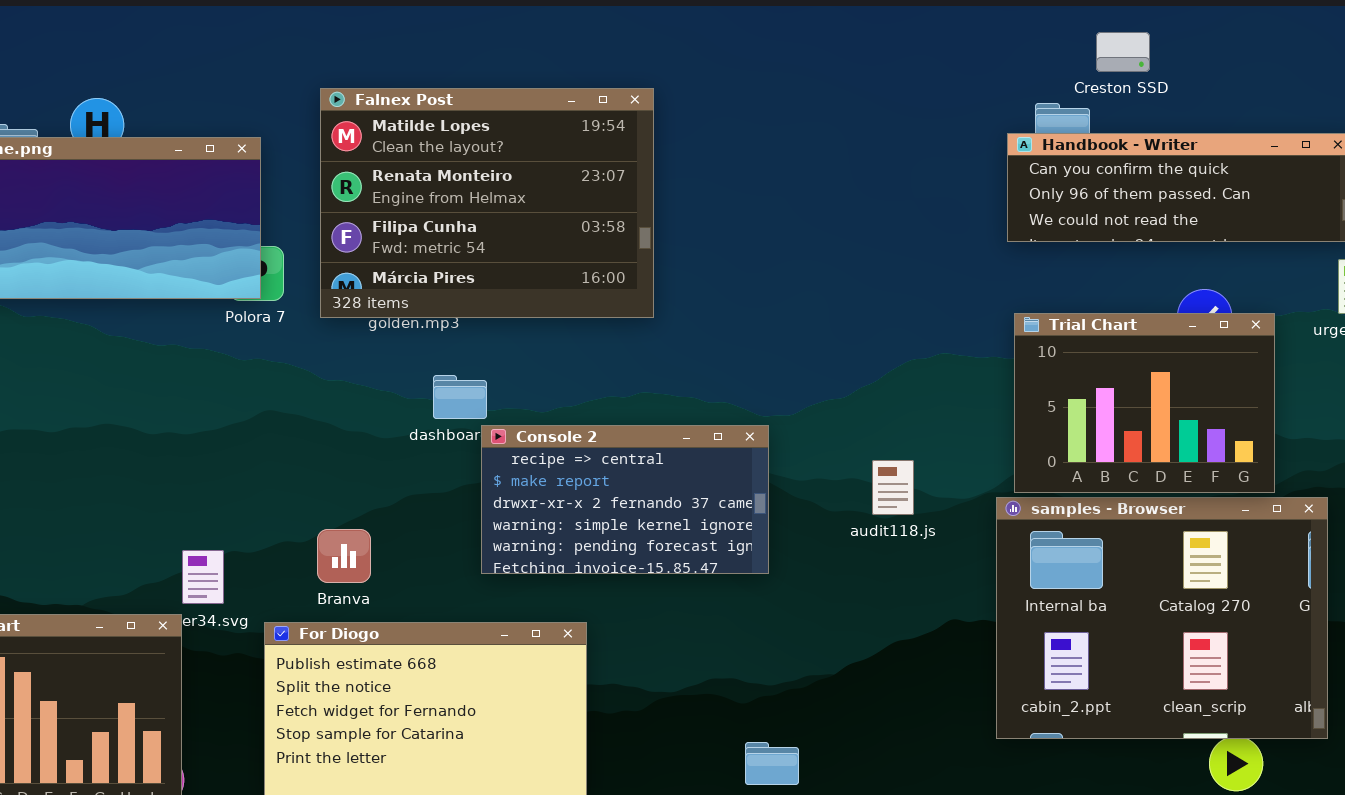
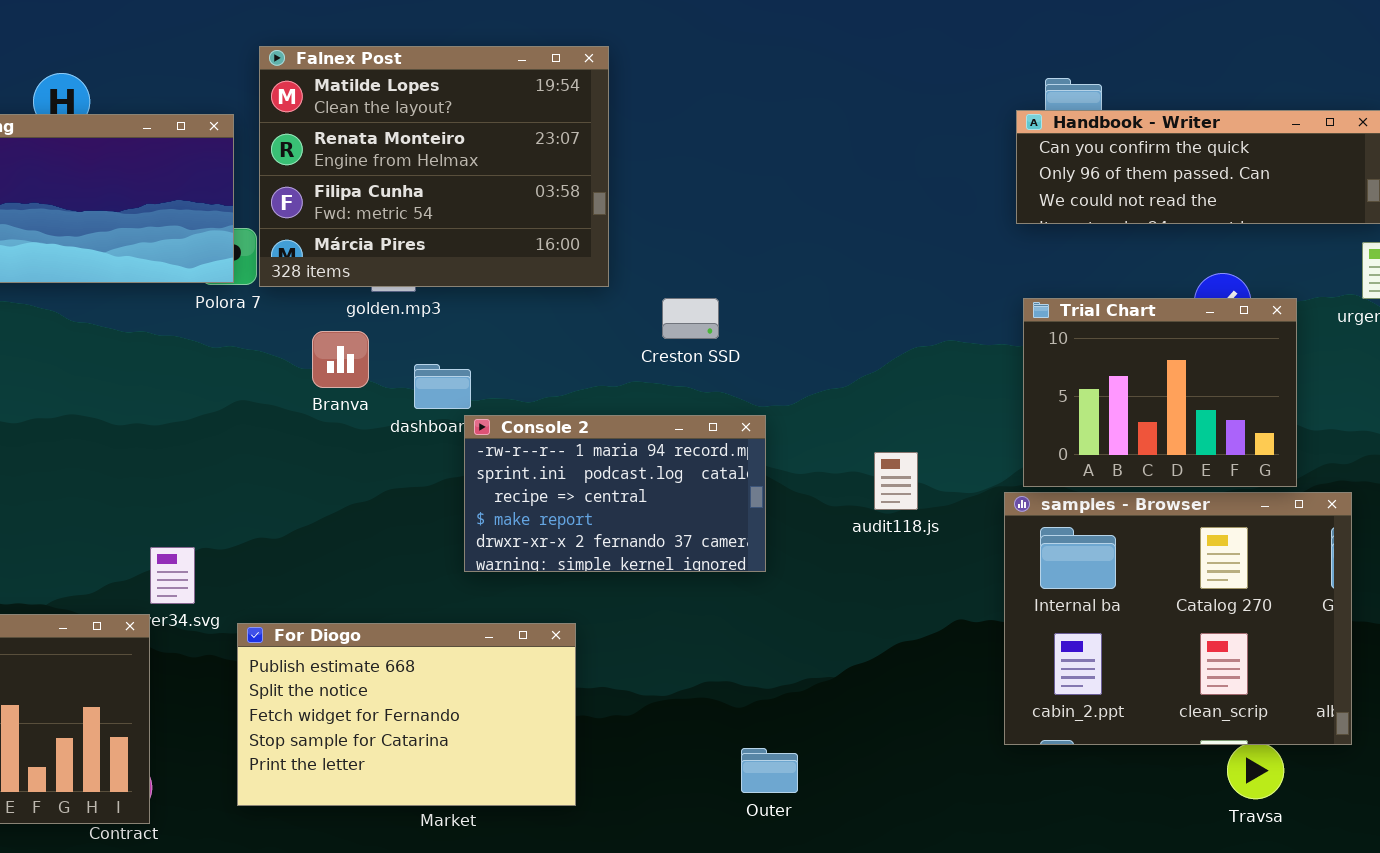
Creston SSD: [1096,32,1150,72] -> [662,298,719,339], moved
Falnex Post: [320,88,654,318] -> [259,46,609,287], moved
Console 2: [481,425,769,574] -> [464,415,766,572], scrolled up 2 rows
Branva: [317,529,371,583] -> [312,331,369,388], moved

